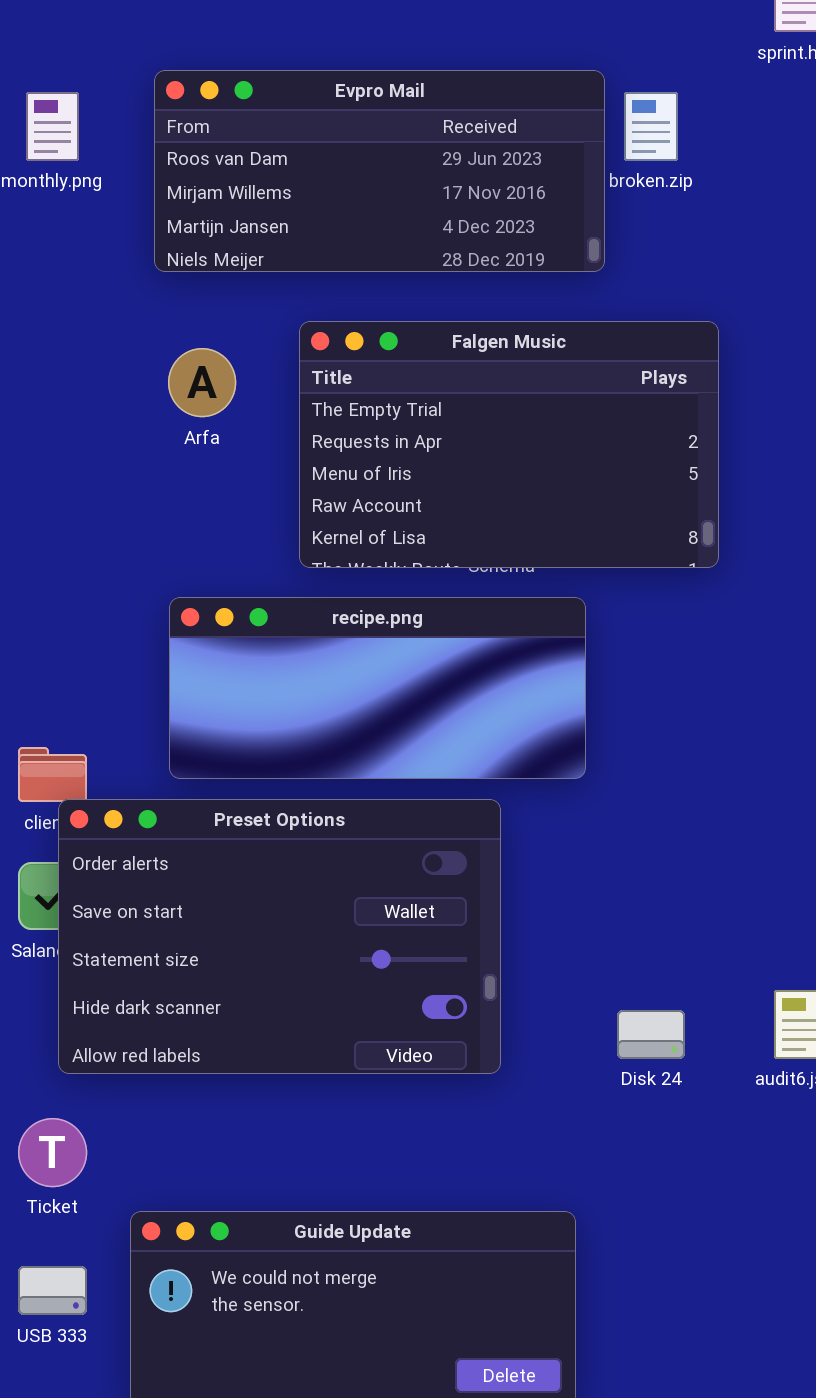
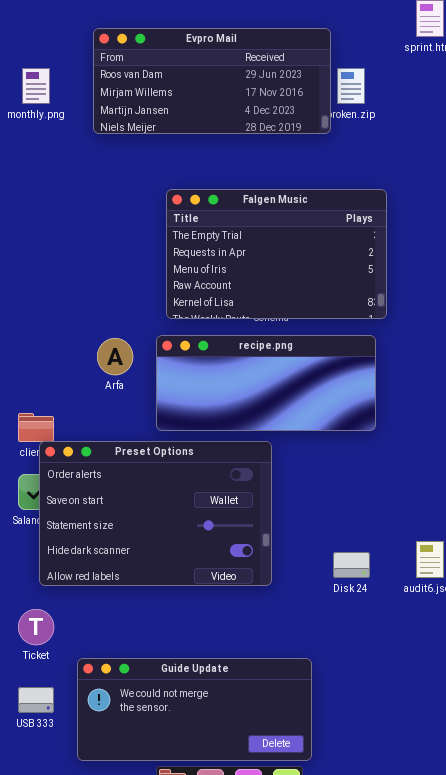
Evpro Mail: [154,70,605,272] -> [93,28,331,134], moved
Arfa: [168,348,236,417] -> [97,338,133,375], moved
recipe.png: [169,597,586,779] -> [156,335,376,431], moved

